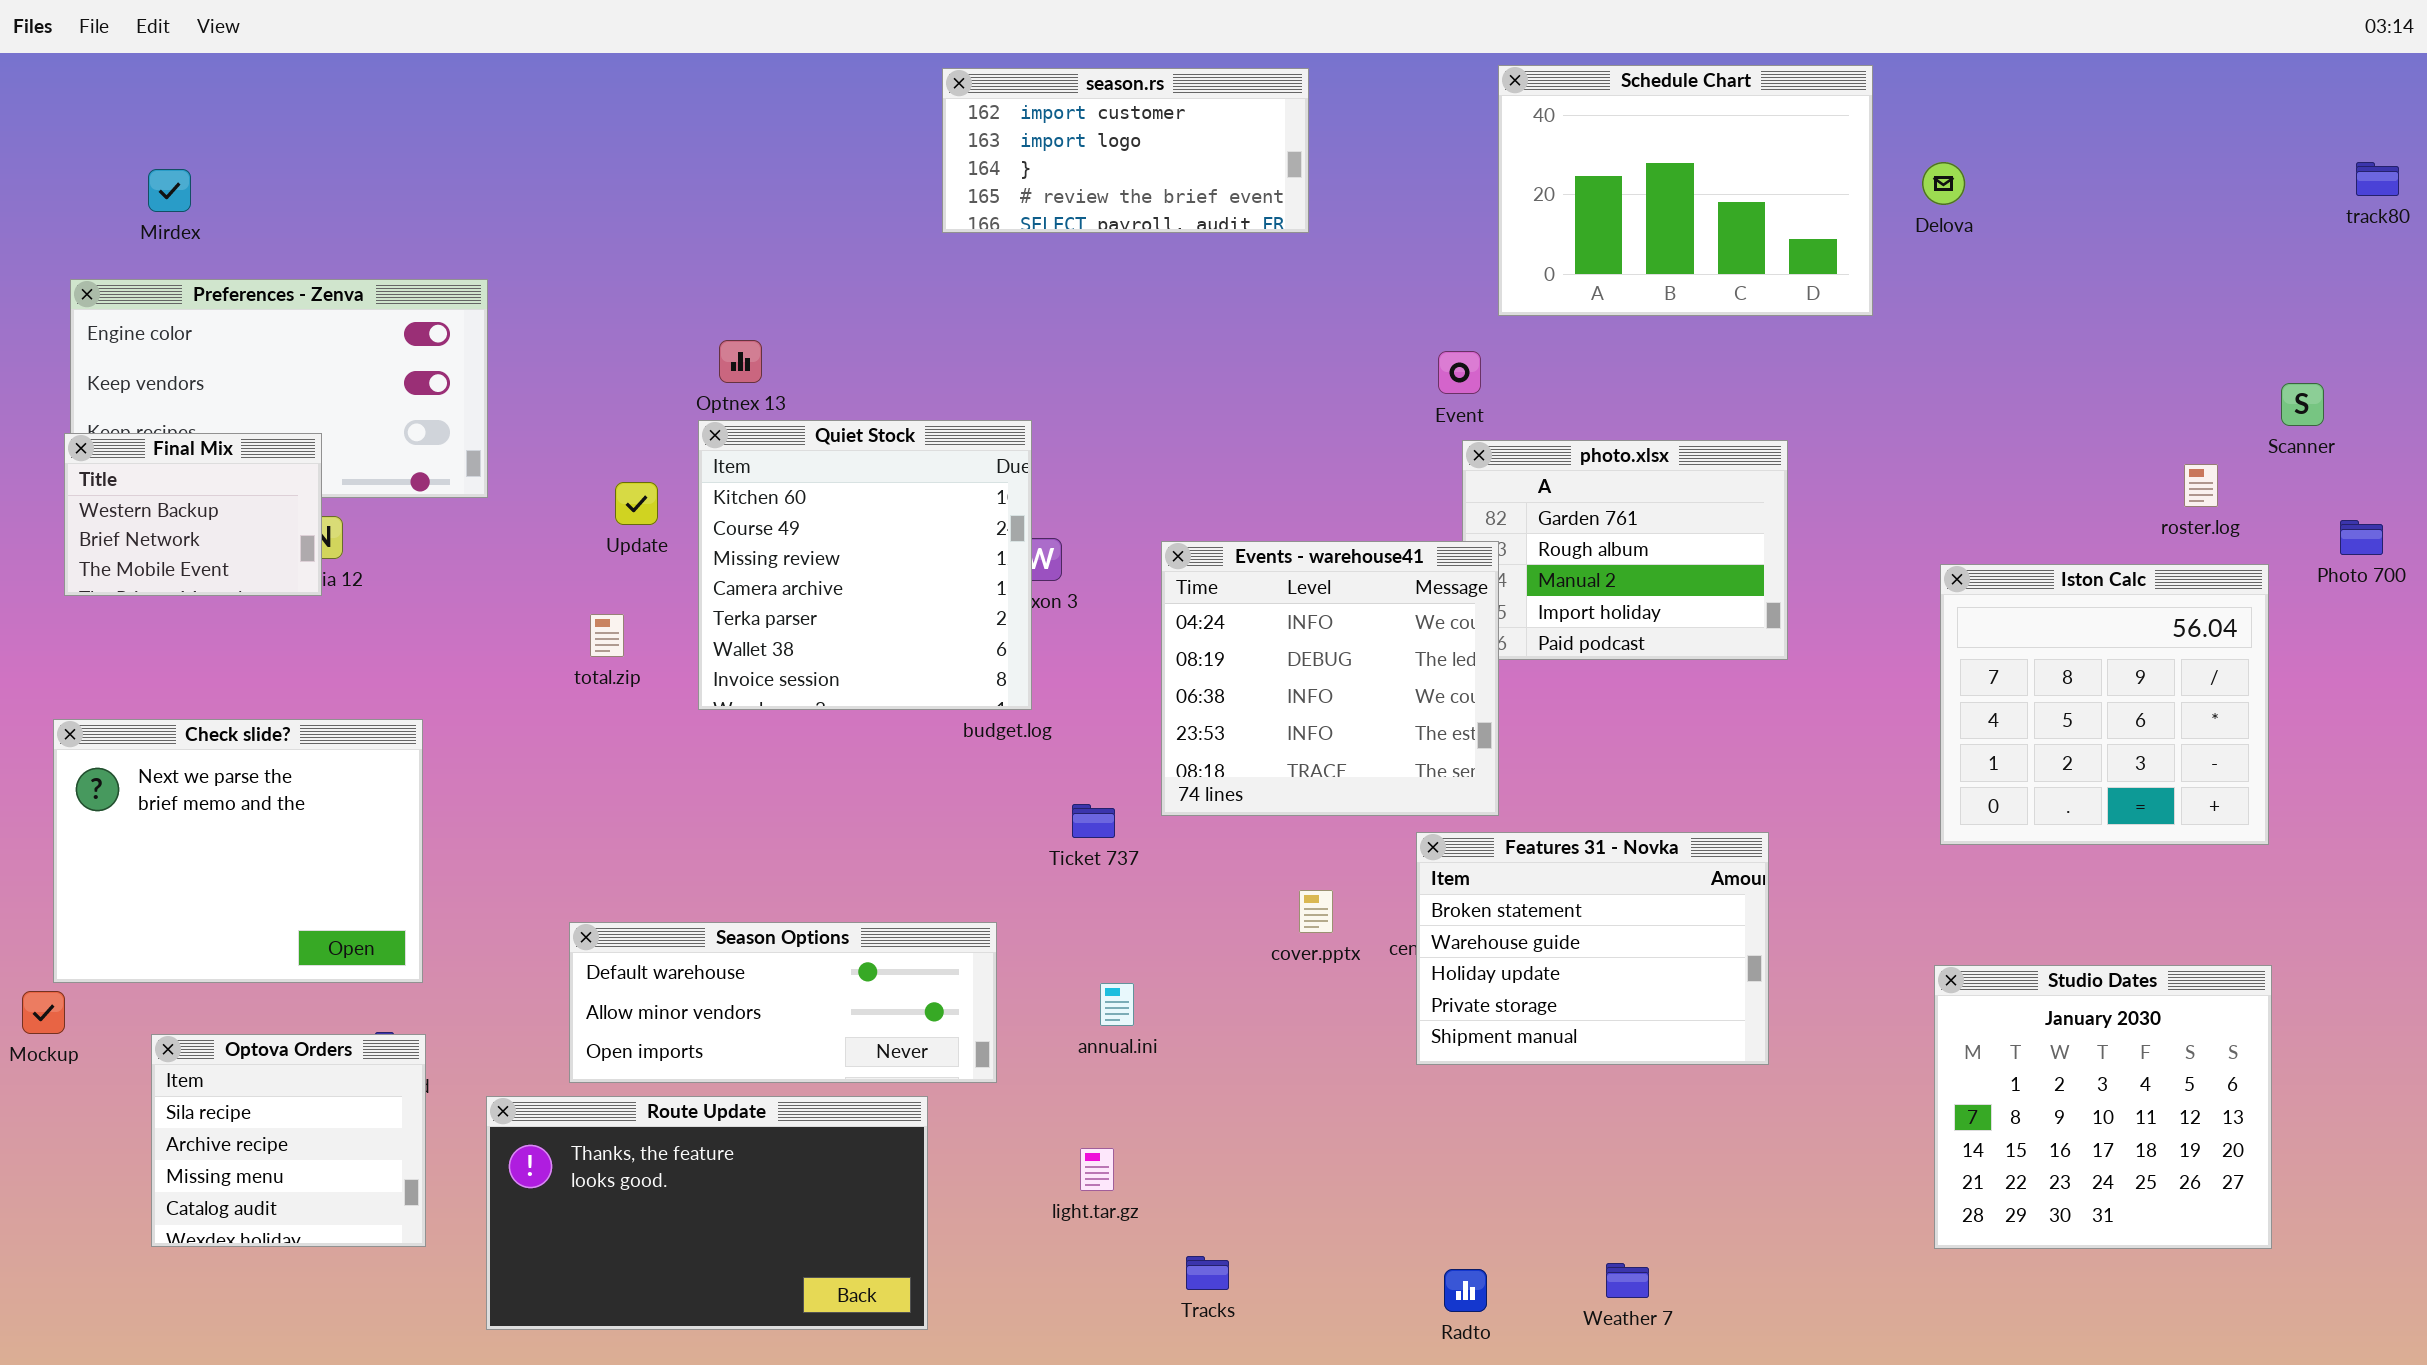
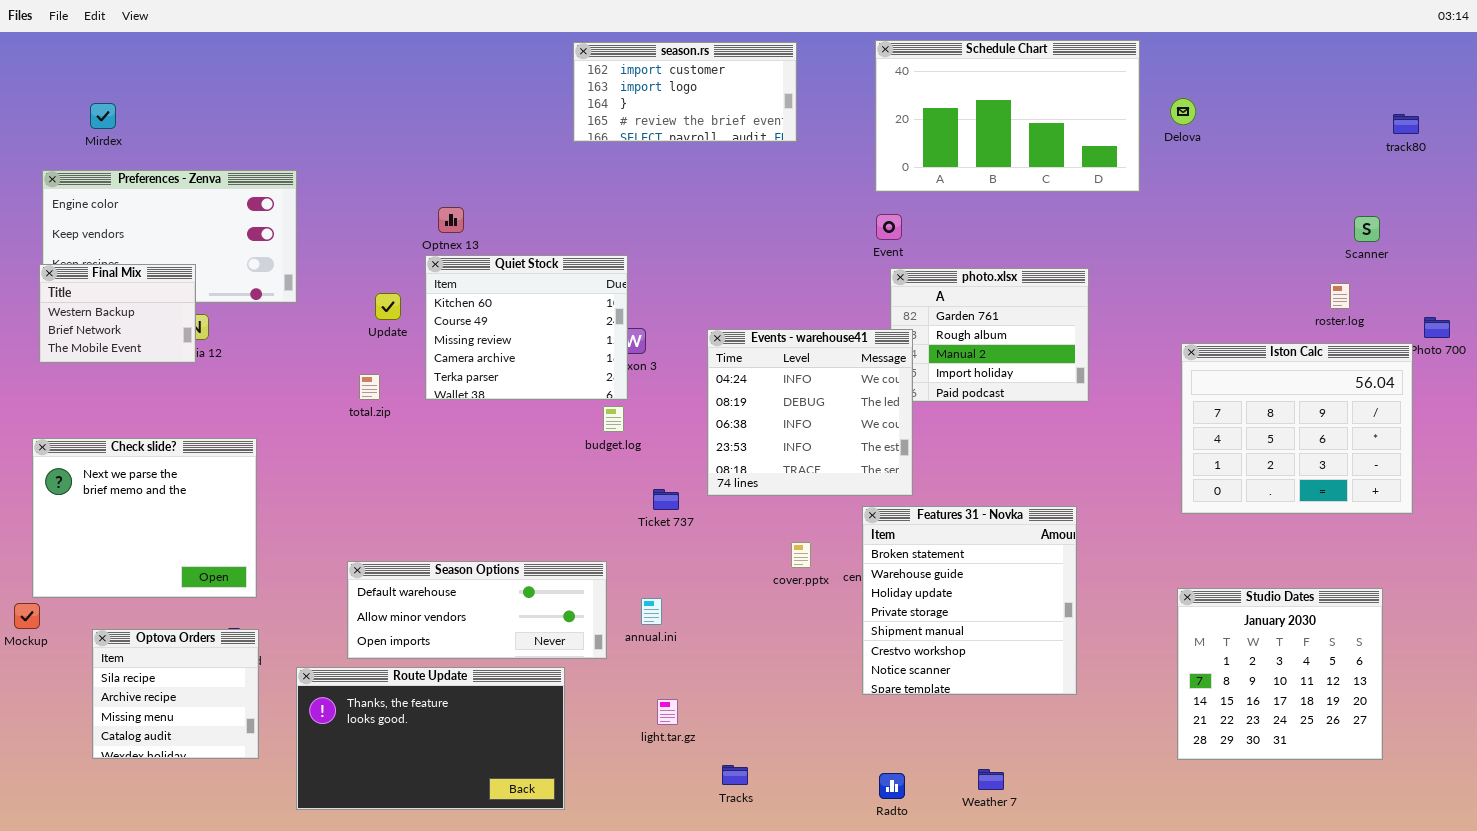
Schedule Chart: [1498,65,1873,316] -> [875,40,1140,192], resized
track80: [2356,162,2399,196] -> [1393,114,1419,134], moved
Scanner: [2281,383,2324,426] -> [1354,216,1380,242], moved
Quiet Stock: [698,420,1032,710] -> [425,255,628,400], resized
Iston Calc: [1940,564,2269,845] -> [1181,343,1413,514], resized
Features 31 - Novka: [1416,832,1769,1065] -> [862,506,1077,695], resized
annual.ini: [1100,983,1134,1026] -> [641,598,662,625], moved

